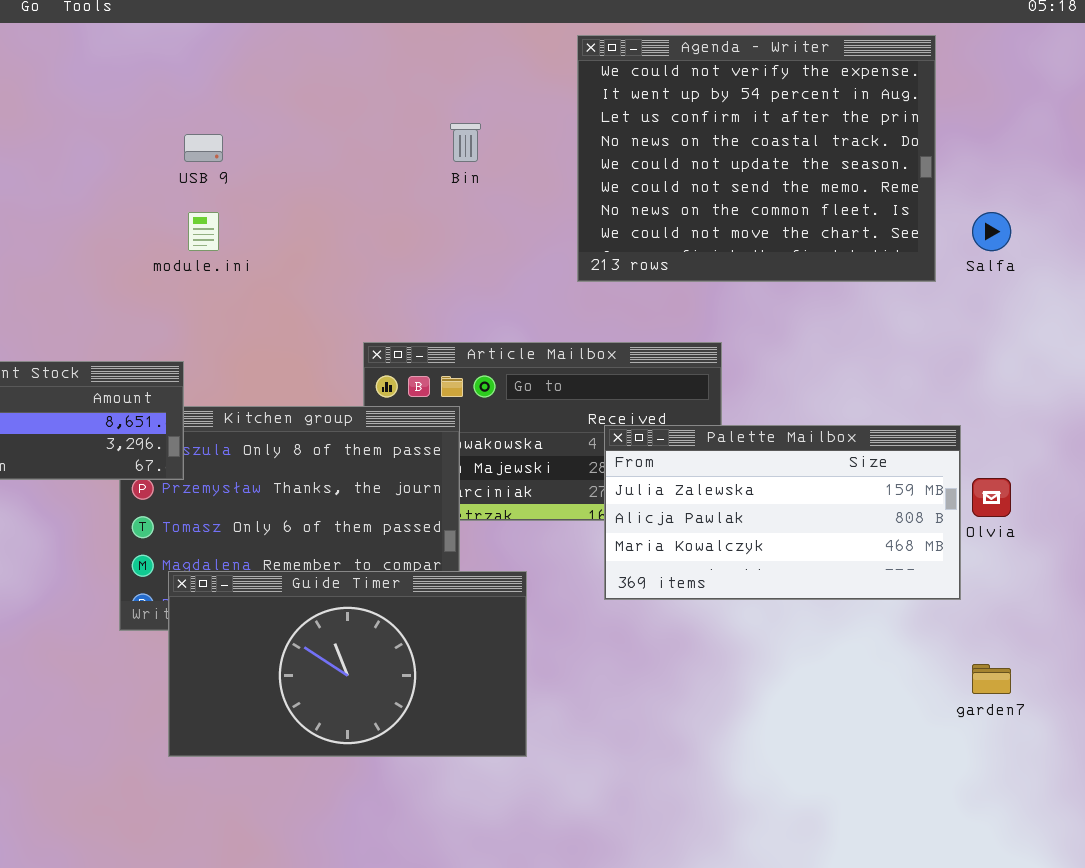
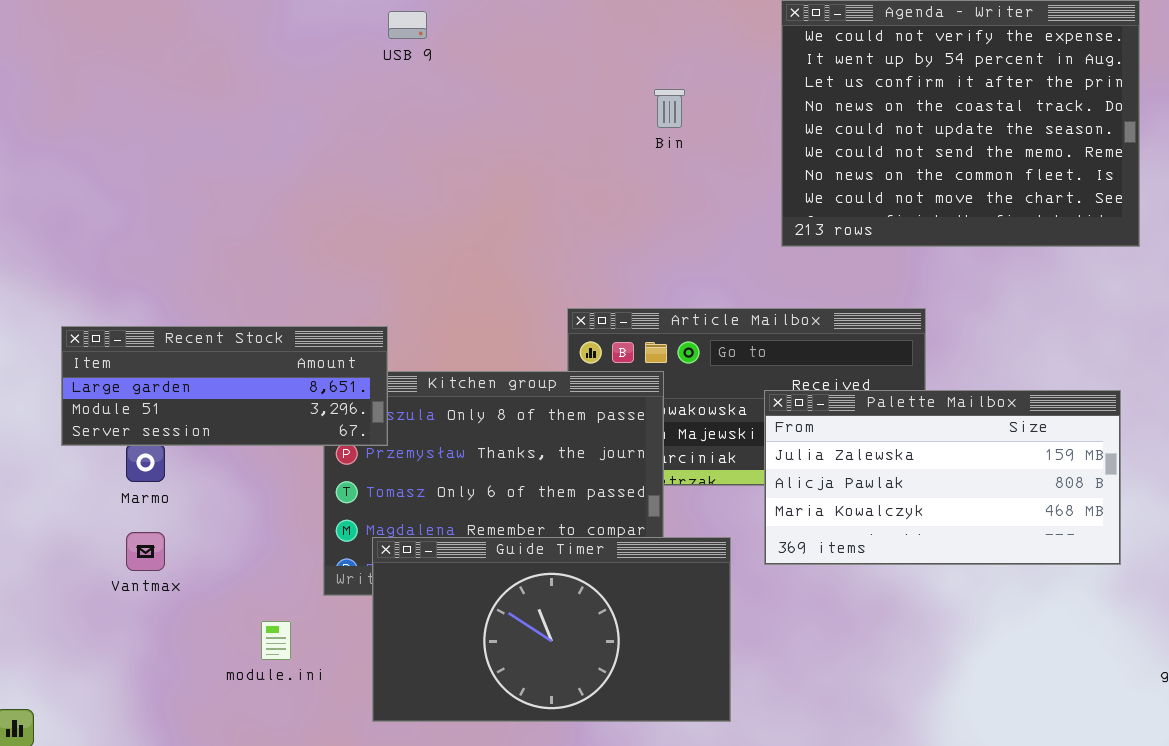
USB 9: [184,134,223,162] -> [388,11,427,39], moved
module.ini: [188,212,219,251] -> [261,621,291,660], moved
Palette Mailbox: [604,425,961,600] -> [764,390,1121,565], moved

